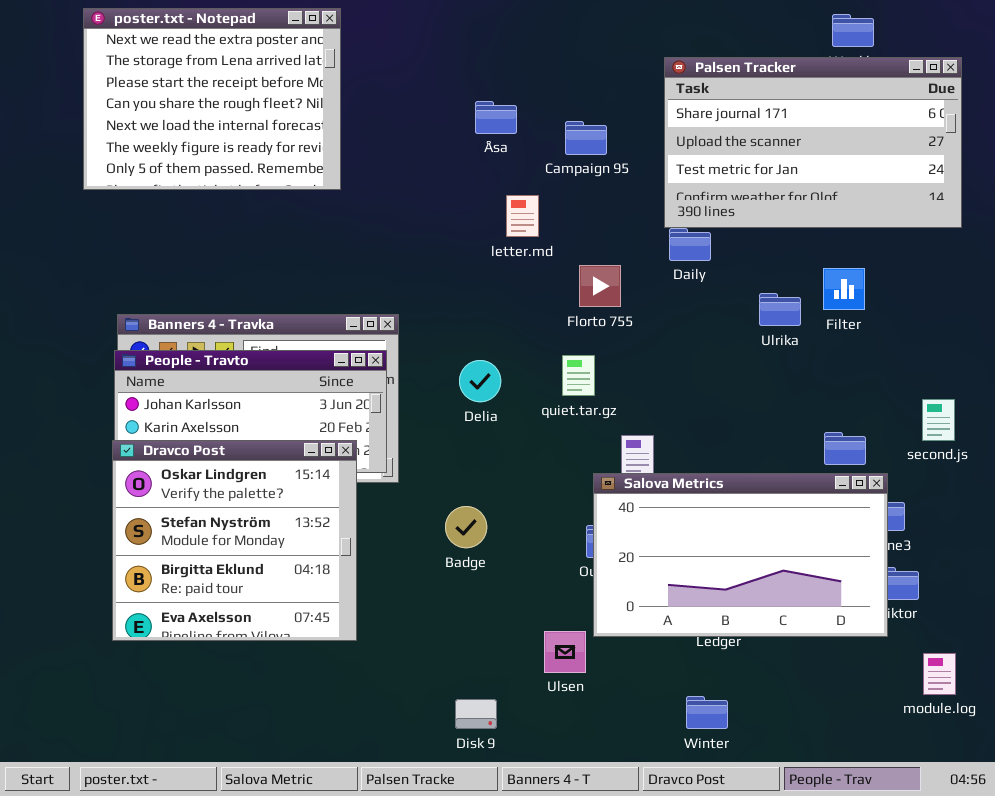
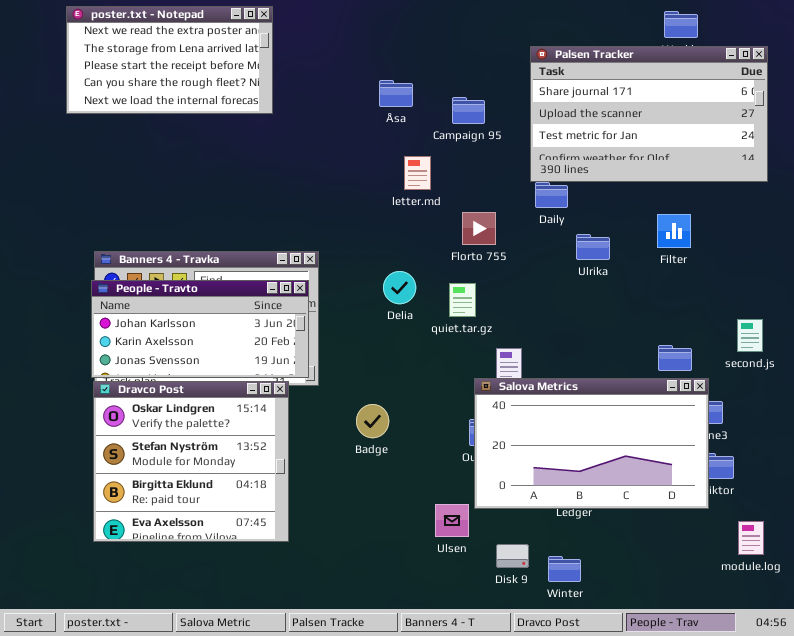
poster.txt - Notepad: [83,8,341,190] -> [66,6,273,114], resized
Ulrika: [759,293,801,326] -> [576,234,610,260], moved
Delia: [459,360,501,402] -> [383,271,416,304], moved
Dravco Post: [112,440,357,641] -> [93,381,289,542], moved
Disk 9: [455,699,497,729] -> [496,544,529,568], moved

